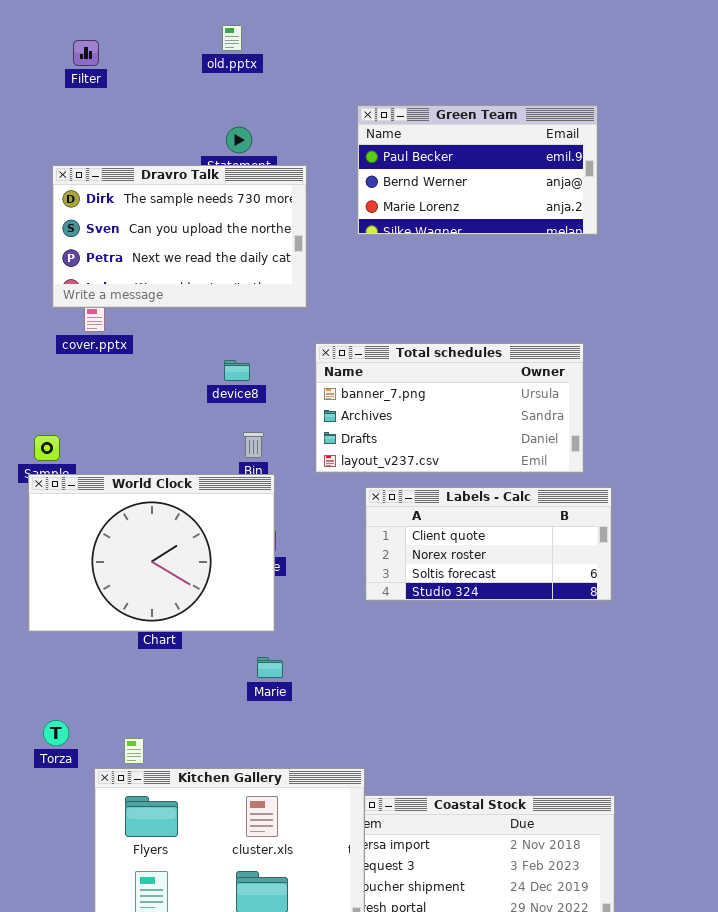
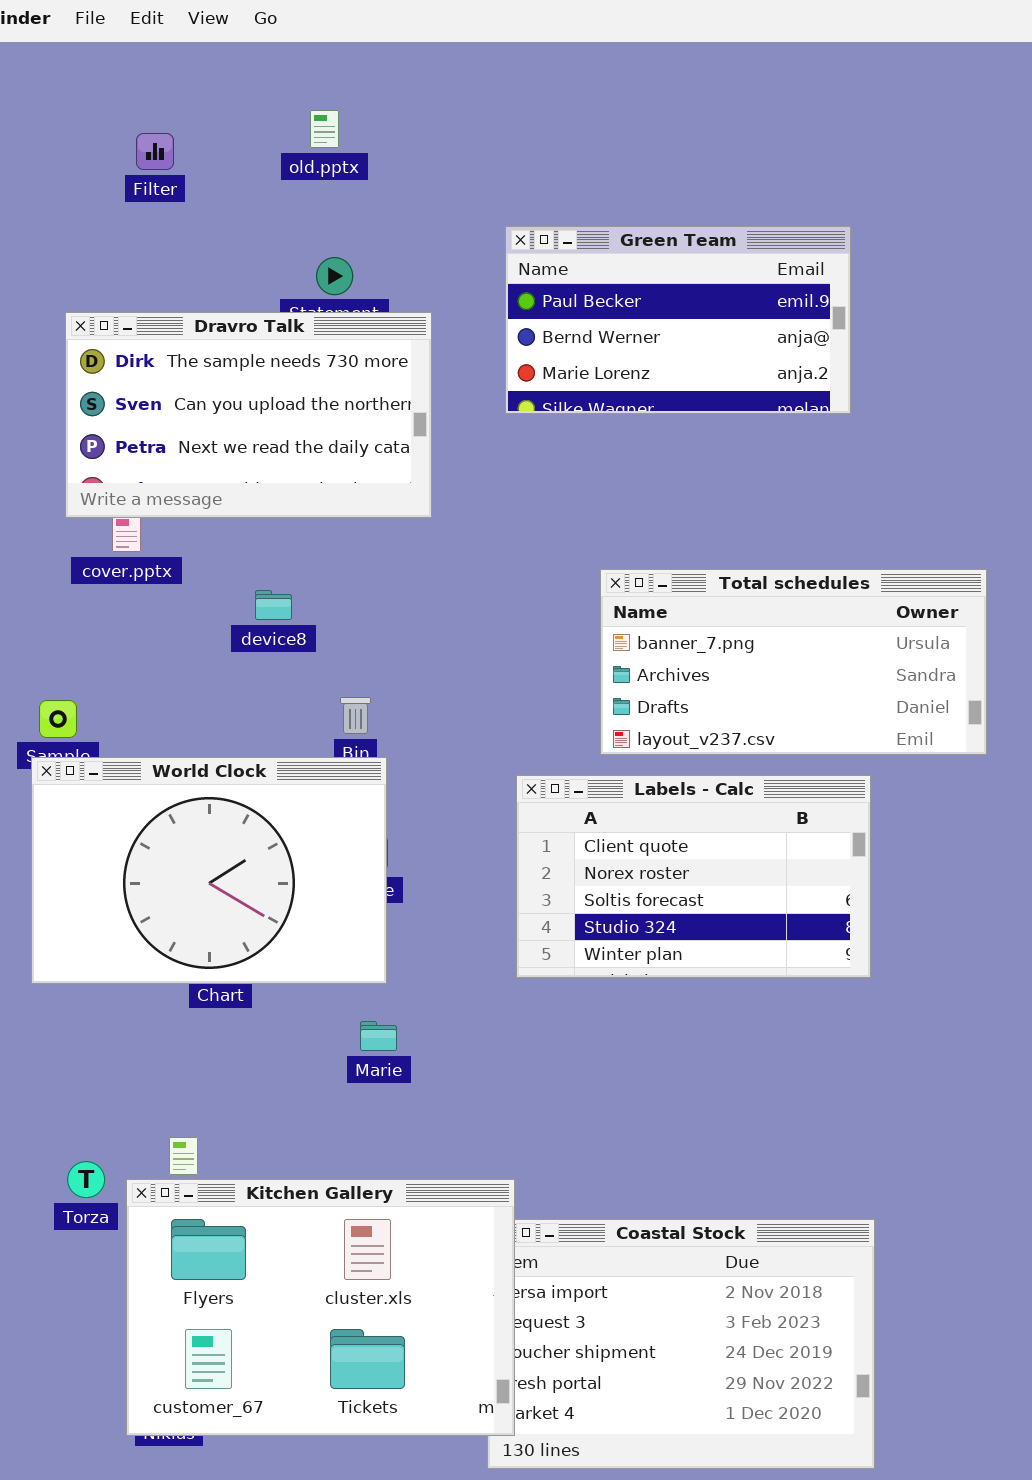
Filter: [73,40,99,66] -> [136,133,174,170], moved
Total schedules: [315,343,584,473] -> [600,569,987,755], moved
device8: [224,360,250,381] -> [255,590,292,620], moved
Labels - Calc: [365,487,612,601] -> [516,775,871,978], resized
Torza: [43,720,69,746] -> [67,1161,105,1198], moved

